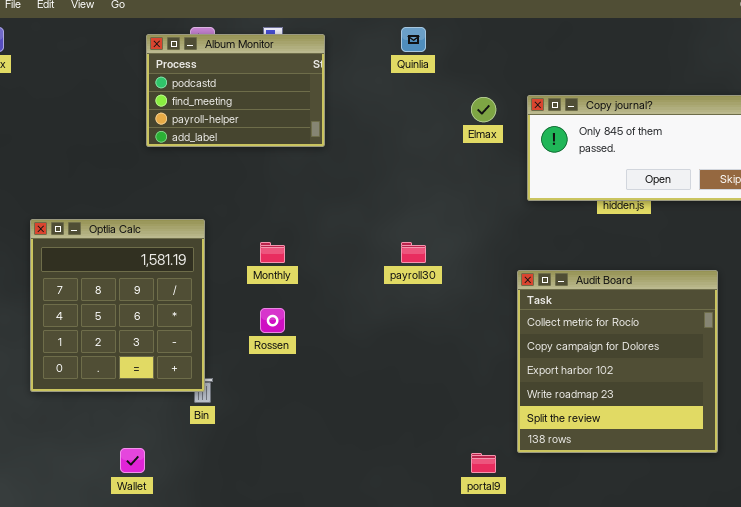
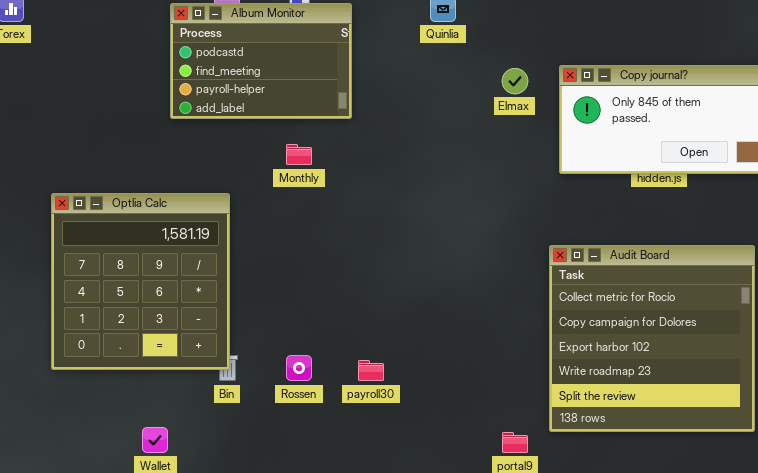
Monthly: [260,242,285,263] -> [286,144,312,165], moved
payroll30: [401,242,426,263] -> [358,360,384,381], moved
Rossen: [260,308,285,333] -> [286,355,312,381], moved

